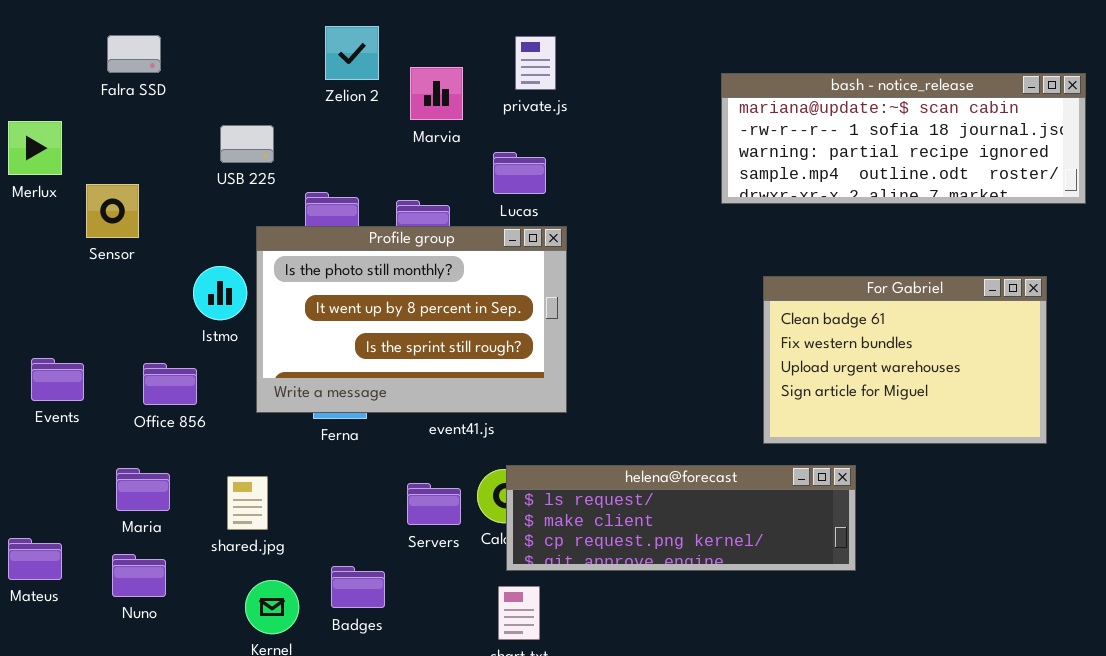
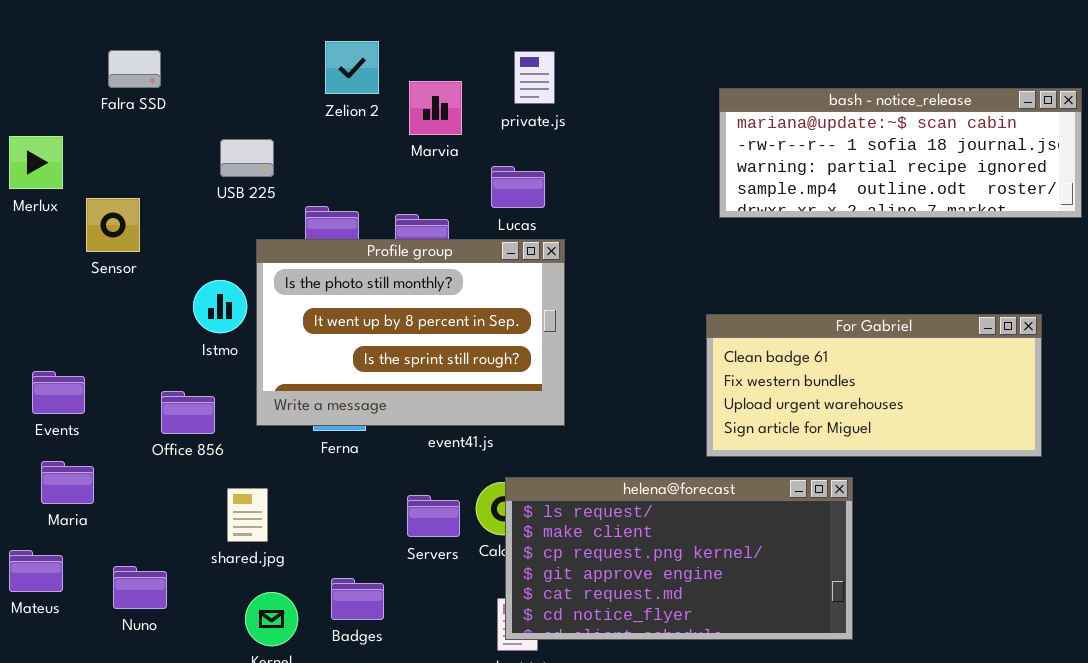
For Gabriel: [763,276,1047,444] -> [706,314,1042,457], resized
Office 856: [143,363,197,405] -> [161,391,215,434], moved
helena@forecast: [506,465,856,571] -> [505,477,853,640], resized
Maria: [116,468,170,511] -> [41,461,94,504], moved

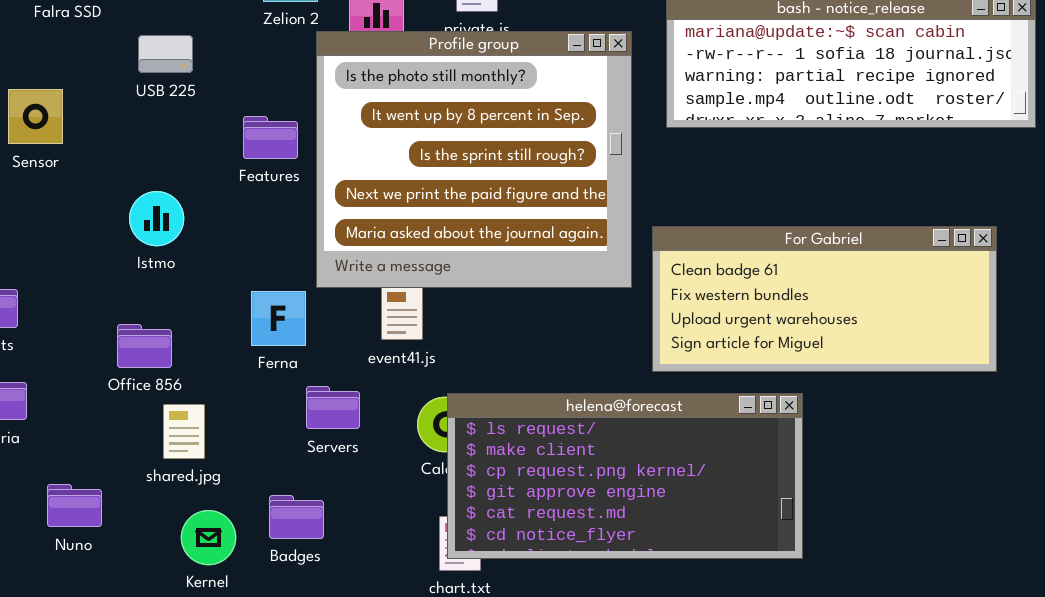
USB 225: [220,139,274,177] -> [138,35,193,73], moved
Sensor: [86,198,140,252] -> [8,89,63,144], moved
Profile group: [256,239,565,426] -> [316,31,632,288], moved, resized
Office 856: [161,391,215,434] -> [117,324,172,368], moved
Servers: [407,495,460,537] -> [306,386,360,429], moved

